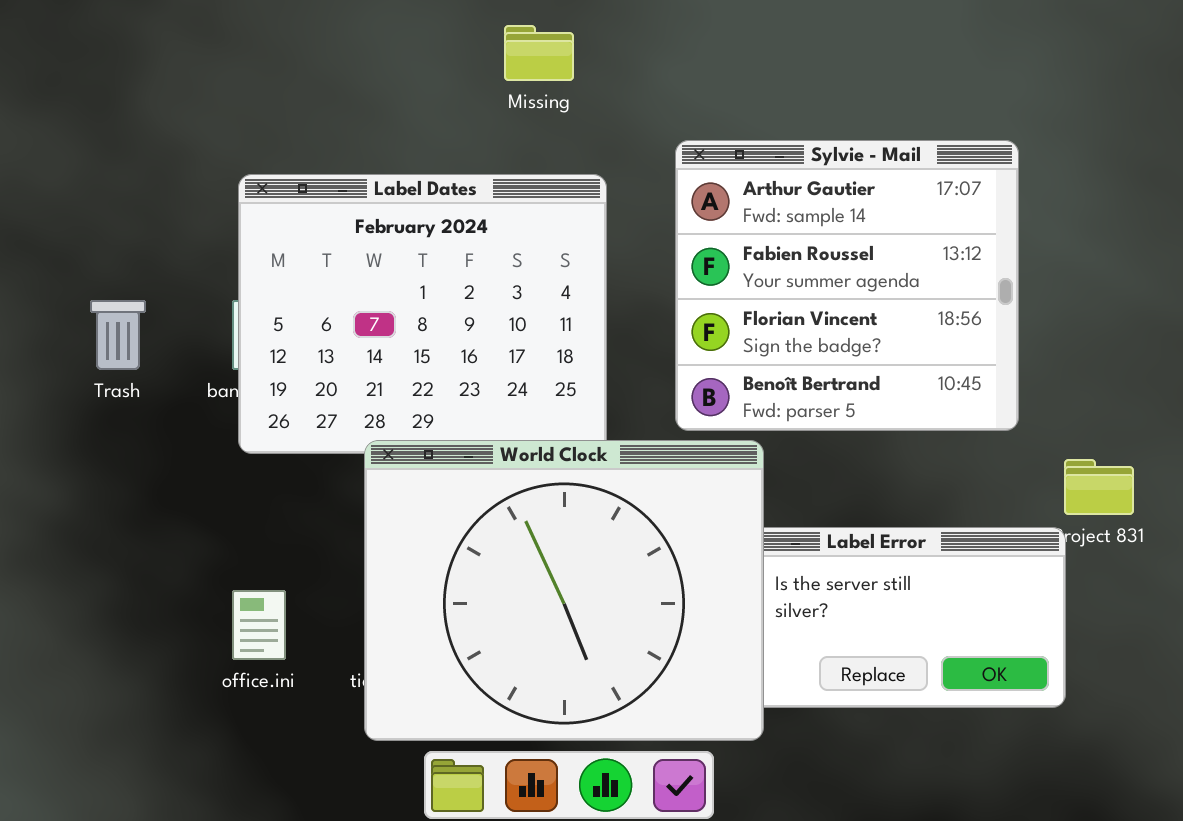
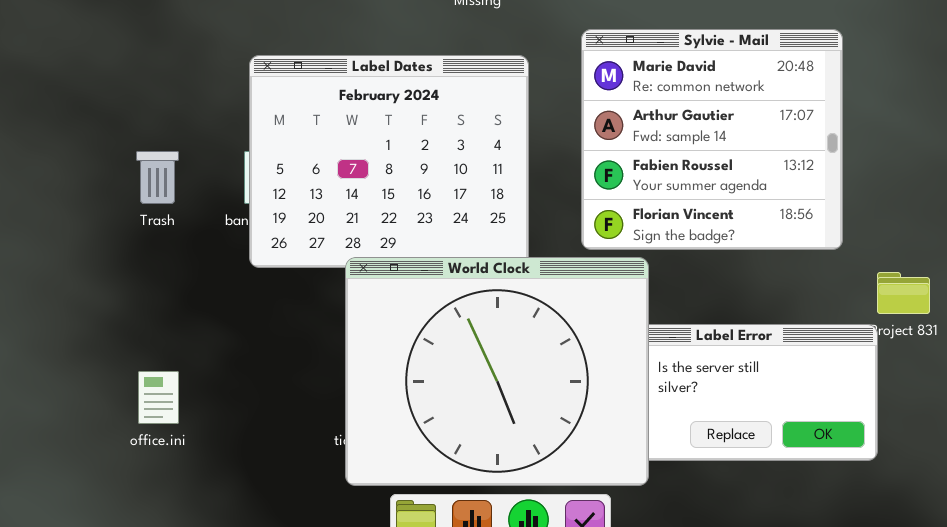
Sylvie - Mail: [675,140,1019,431] -> [581,29,843,250], scrolled up 1 row
office.ini: [232,590,286,660] -> [138,371,179,424], moved

